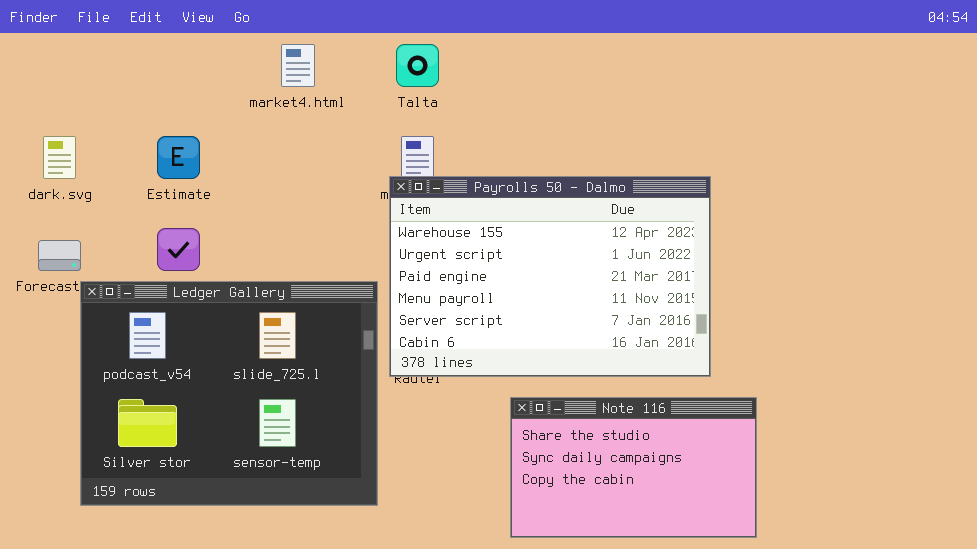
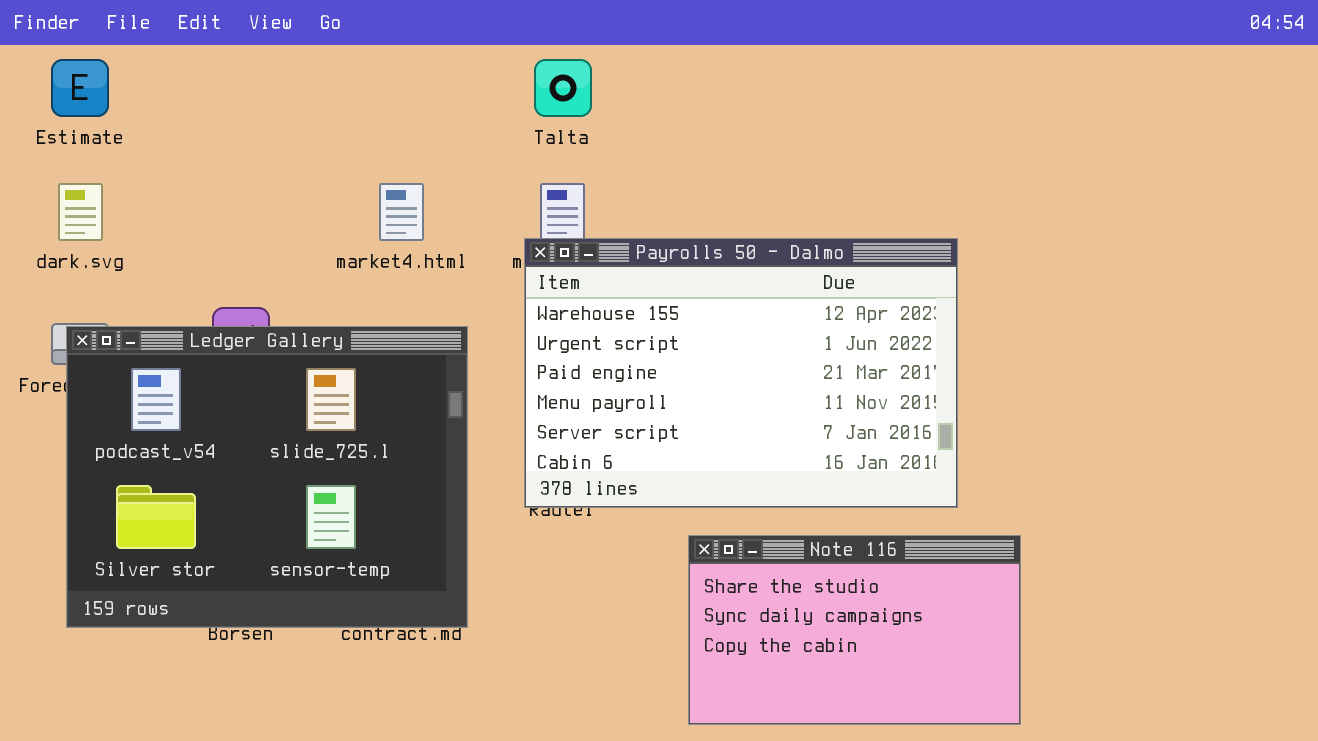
market4.html: [281,44,315,87] -> [379,183,424,241], moved
Estimate: [157,136,200,179] -> [51,59,109,117], moved
Ledger Gallery: [80,281,378,506] -> [66,326,468,628], moved

